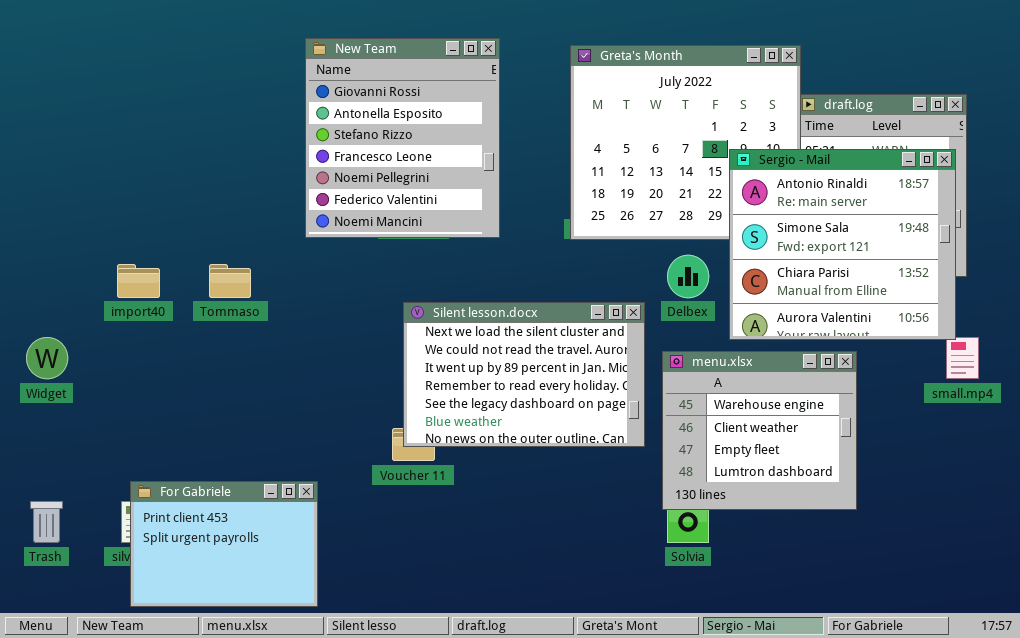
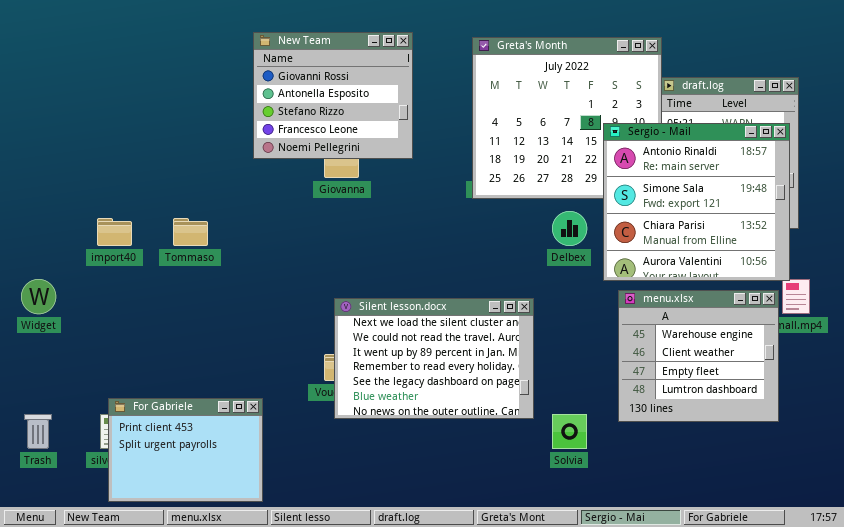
New Team: [305,38,500,238] -> [253,32,413,159], resized
Silent lesson.docx: [403,302,645,447] -> [334,298,534,419], moved
menu.xlsx: [662,351,857,510] -> [618,290,779,422], moved

